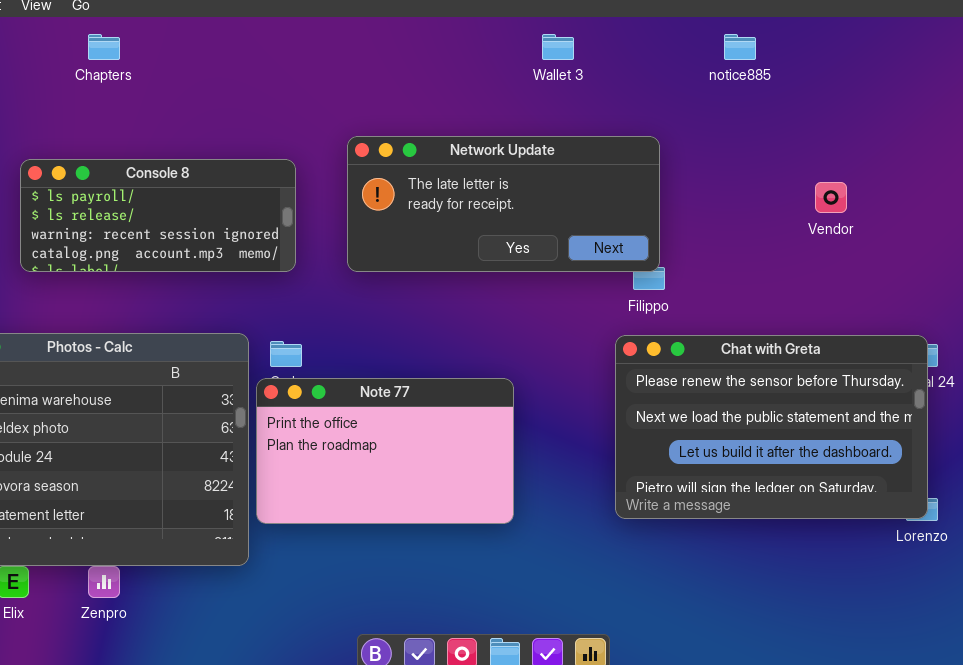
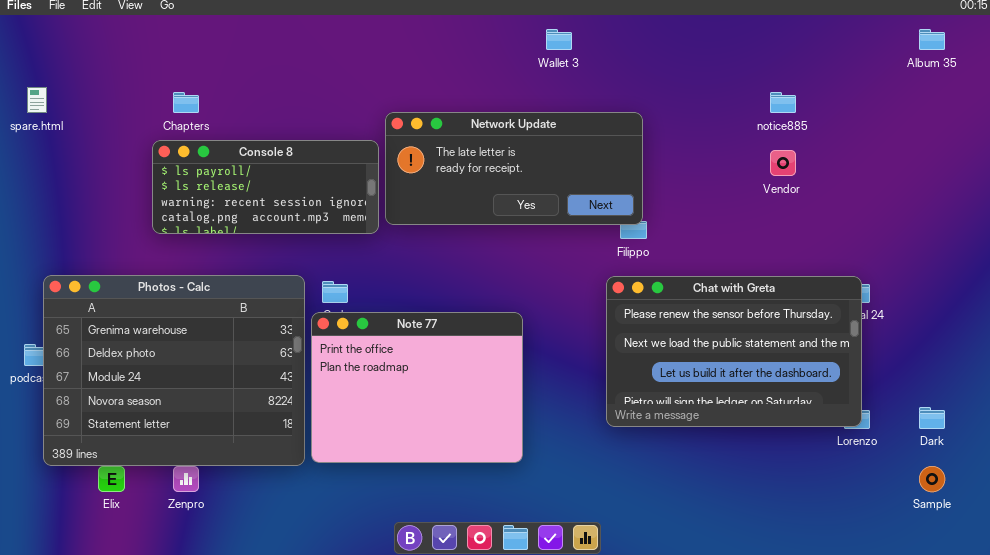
Chapters: [88,34,120,60] -> [173,92,199,113], moved
notice885: [724,34,756,60] -> [770,92,796,113], moved
Console 8: [20,159,296,272] -> [152,140,379,234], moved
Note 77: [256,378,514,524] -> [311,312,523,463], resized

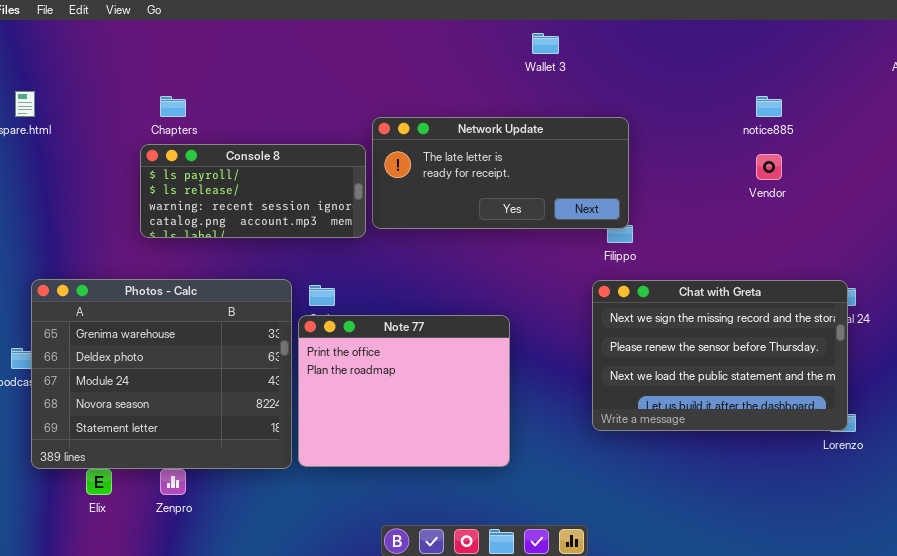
Chat with Greta: [606,276,862,427] -> [592,280,848,431], scrolled up 1 row

